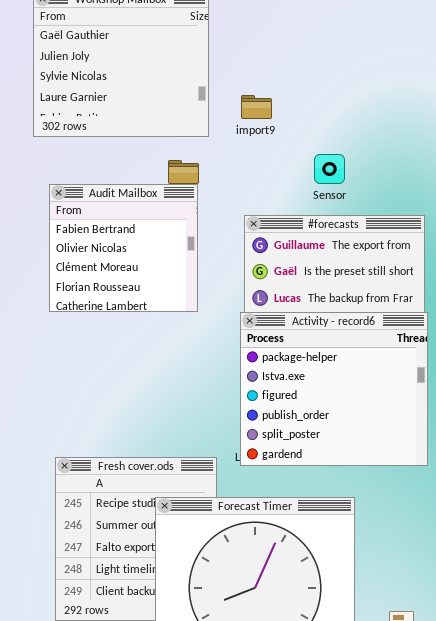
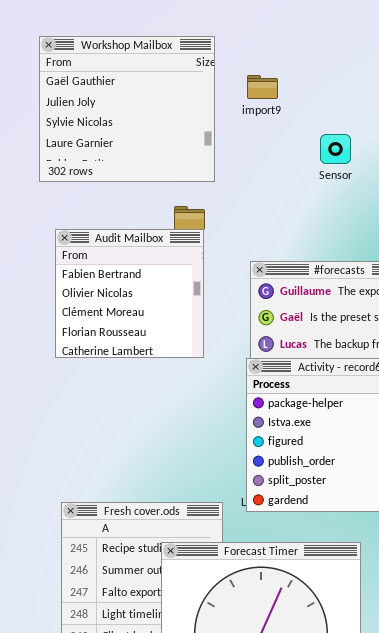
import9: [241,95,272,119] -> [247,75,278,99], moved
Sensor: [314,154,345,184] -> [320,134,351,164], moved

